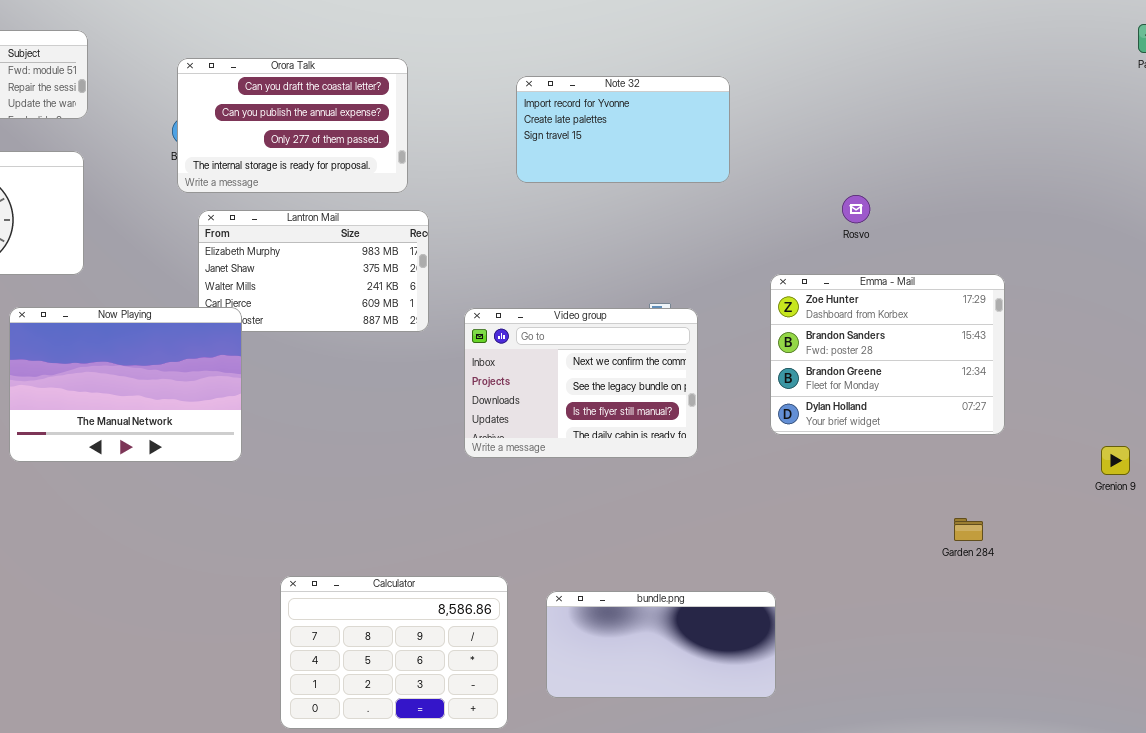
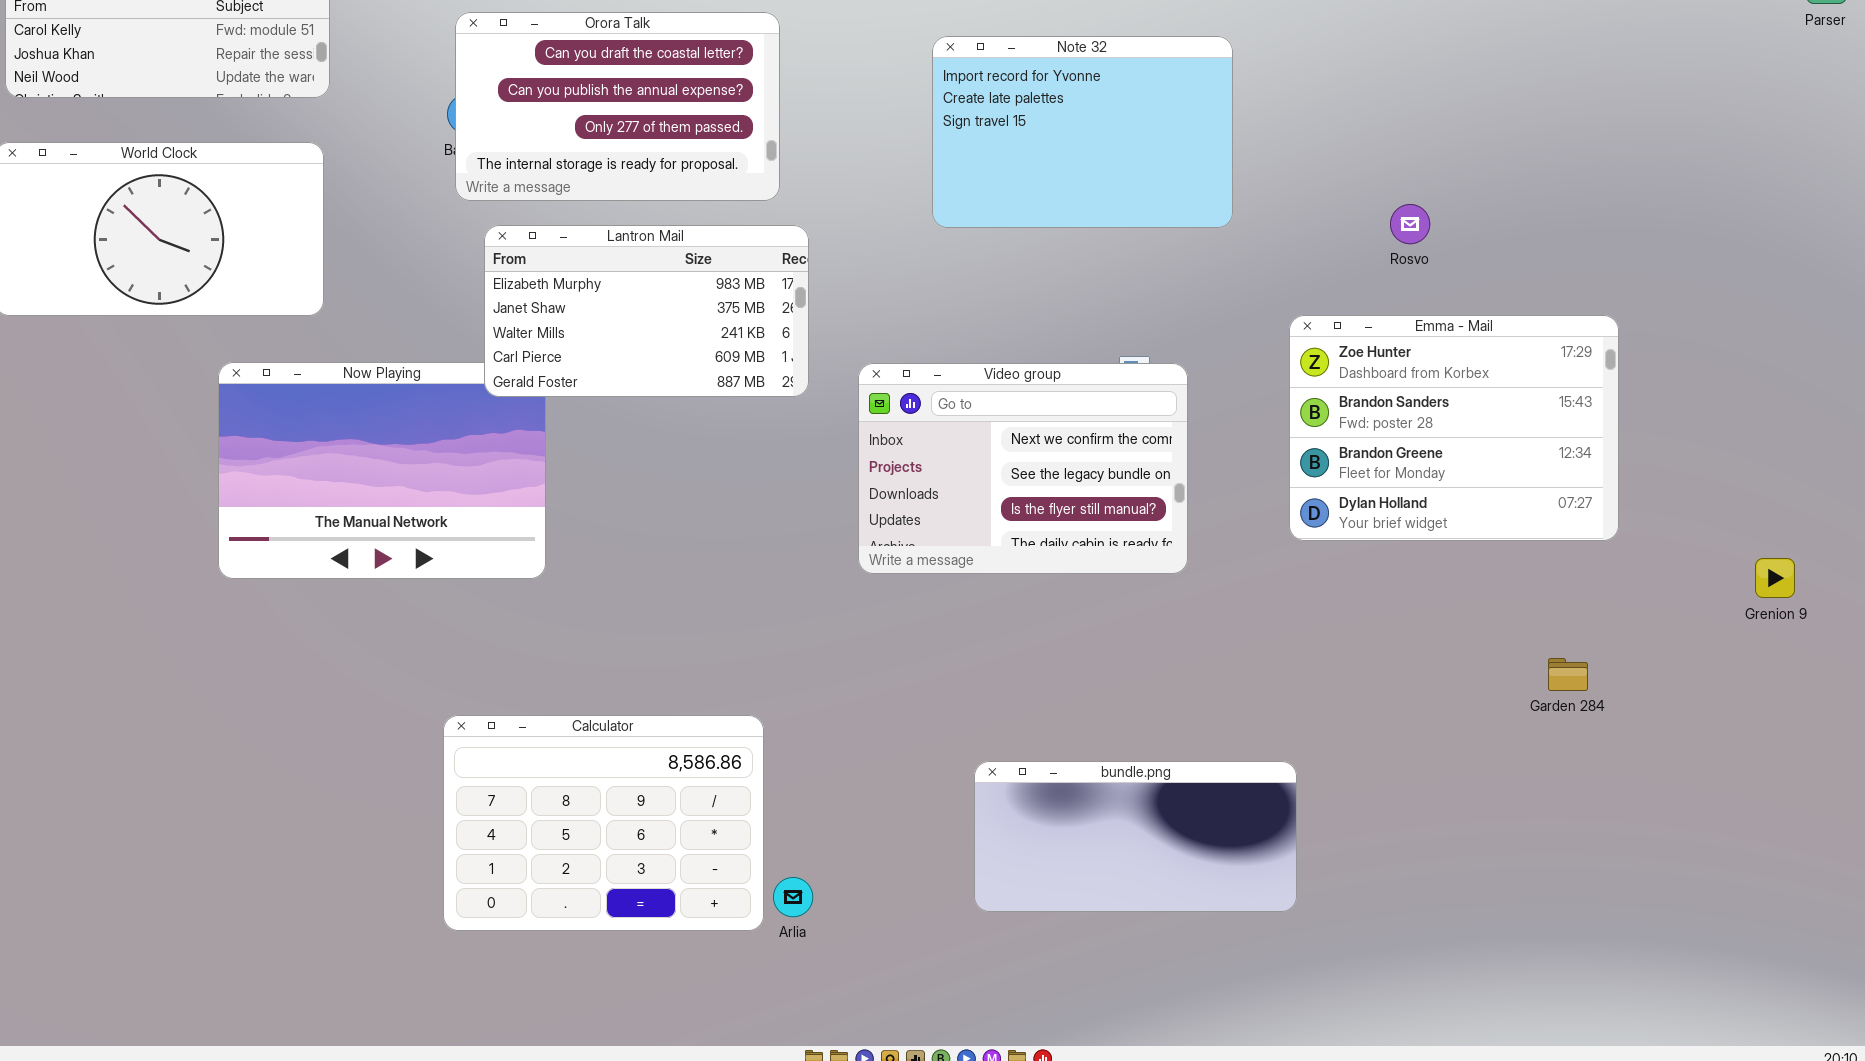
Note 32: [516,76,730,183] -> [932,36,1233,228], resized
Lantron Mail: [198,210,429,332] -> [484,225,809,397], raised
Calculator: [280,576,508,729] -> [443,715,764,931], moved

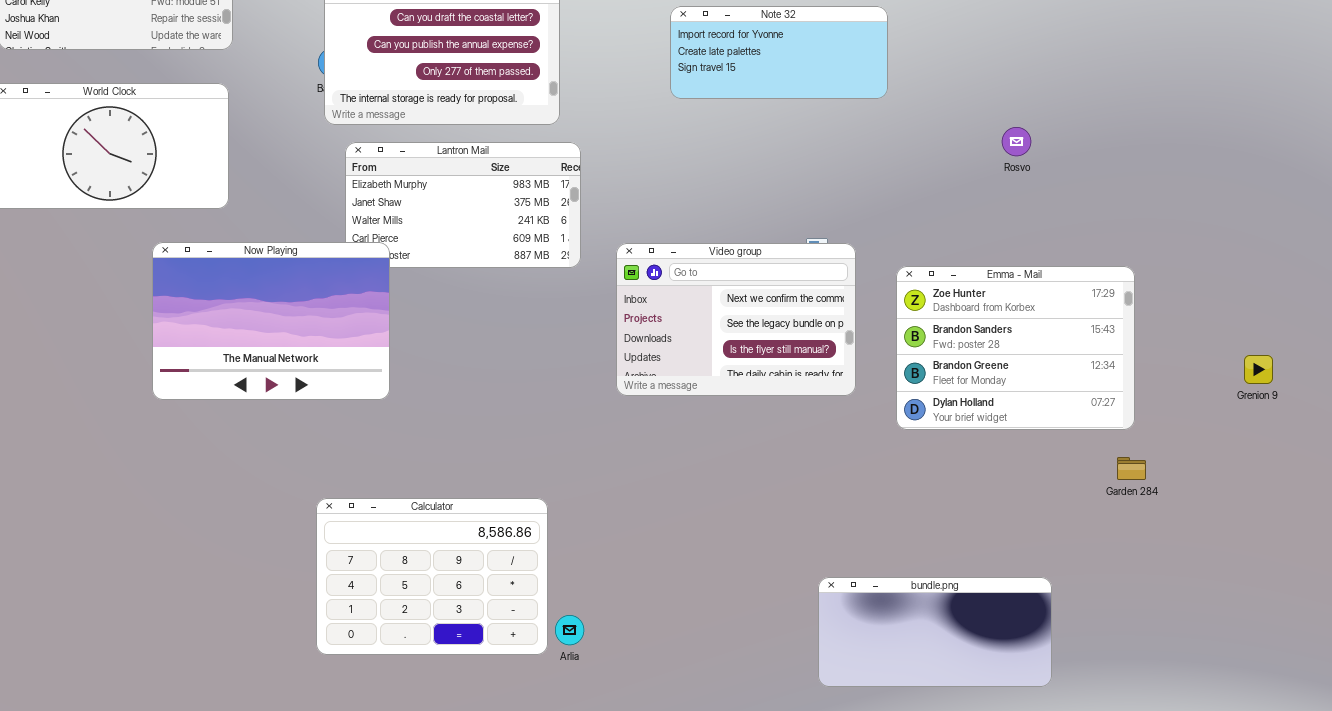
Note 32: [932,36,1233,228] -> [670,6,888,99], resized
Emma - Mail: [1289,315,1619,541] -> [896,266,1135,430], moved
Now Playing: [218,362,546,579] -> [152,242,390,400], raised
Grenion 9: [1755,558,1795,598] -> [1244,355,1273,384], moved
bundle.png: [974,761,1297,912] -> [818,577,1052,687], moved

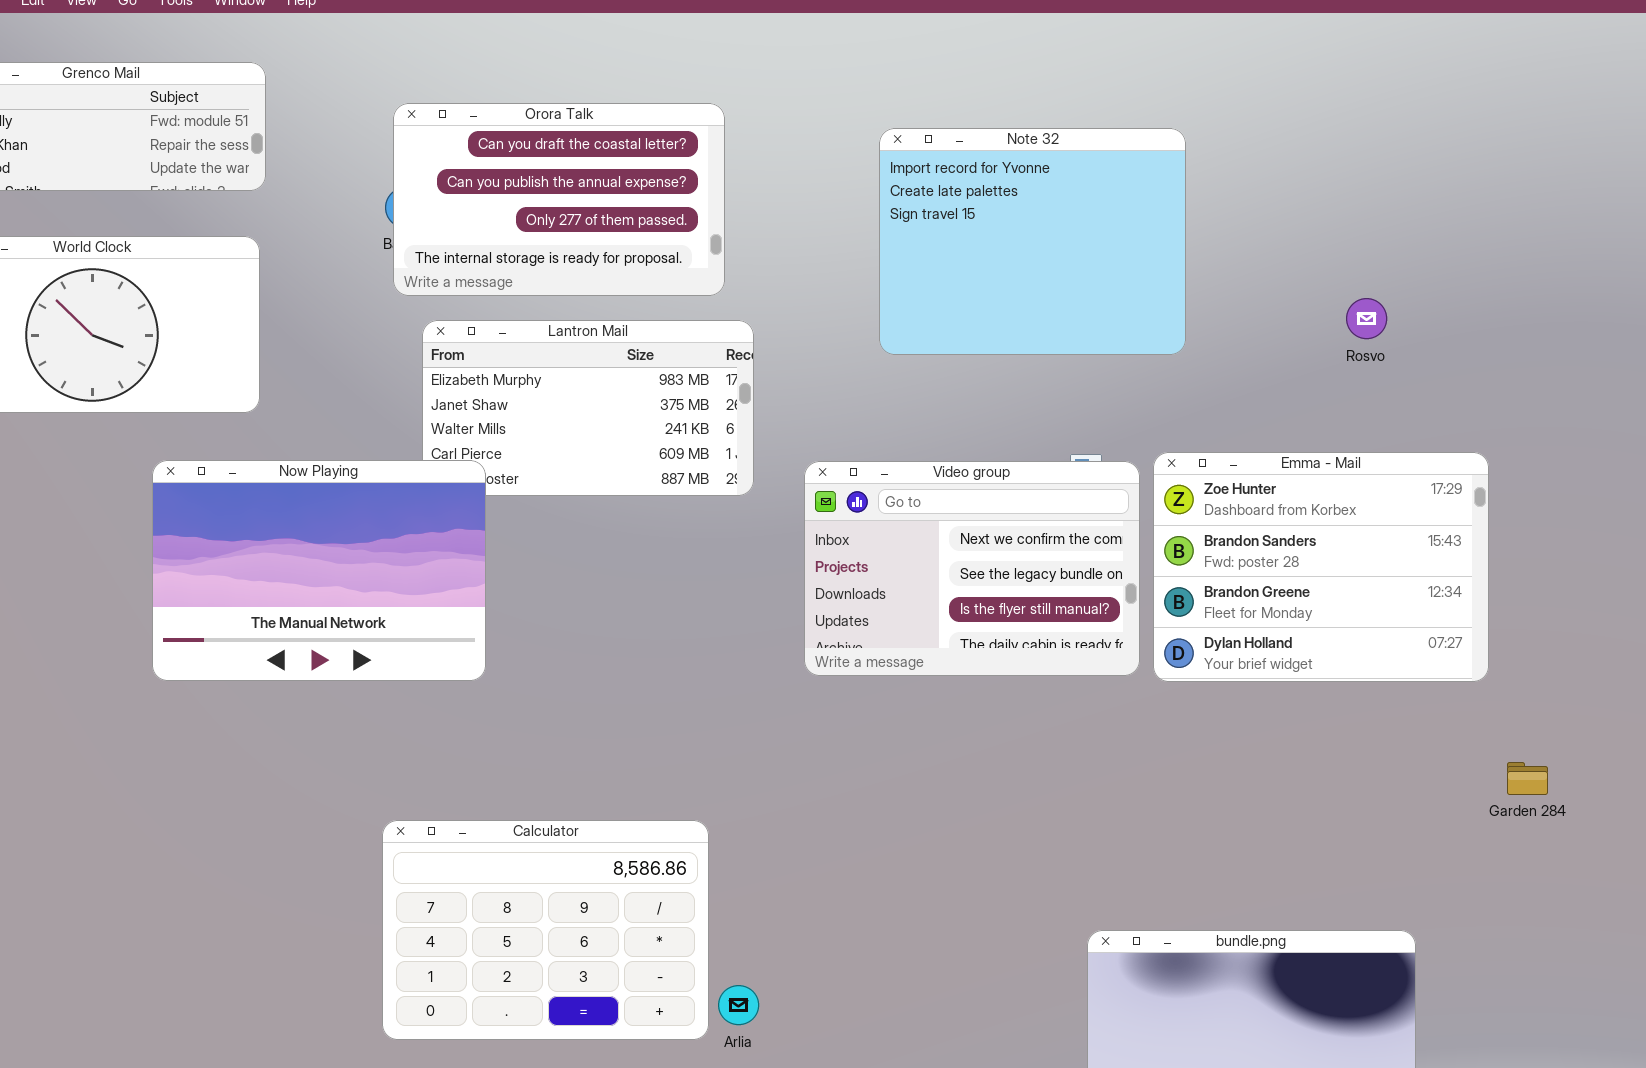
Note 32: [670,6,888,99] -> [879,128,1186,355], resized
Emma - Mail: [896,266,1135,430] -> [1153,452,1489,682], moved

